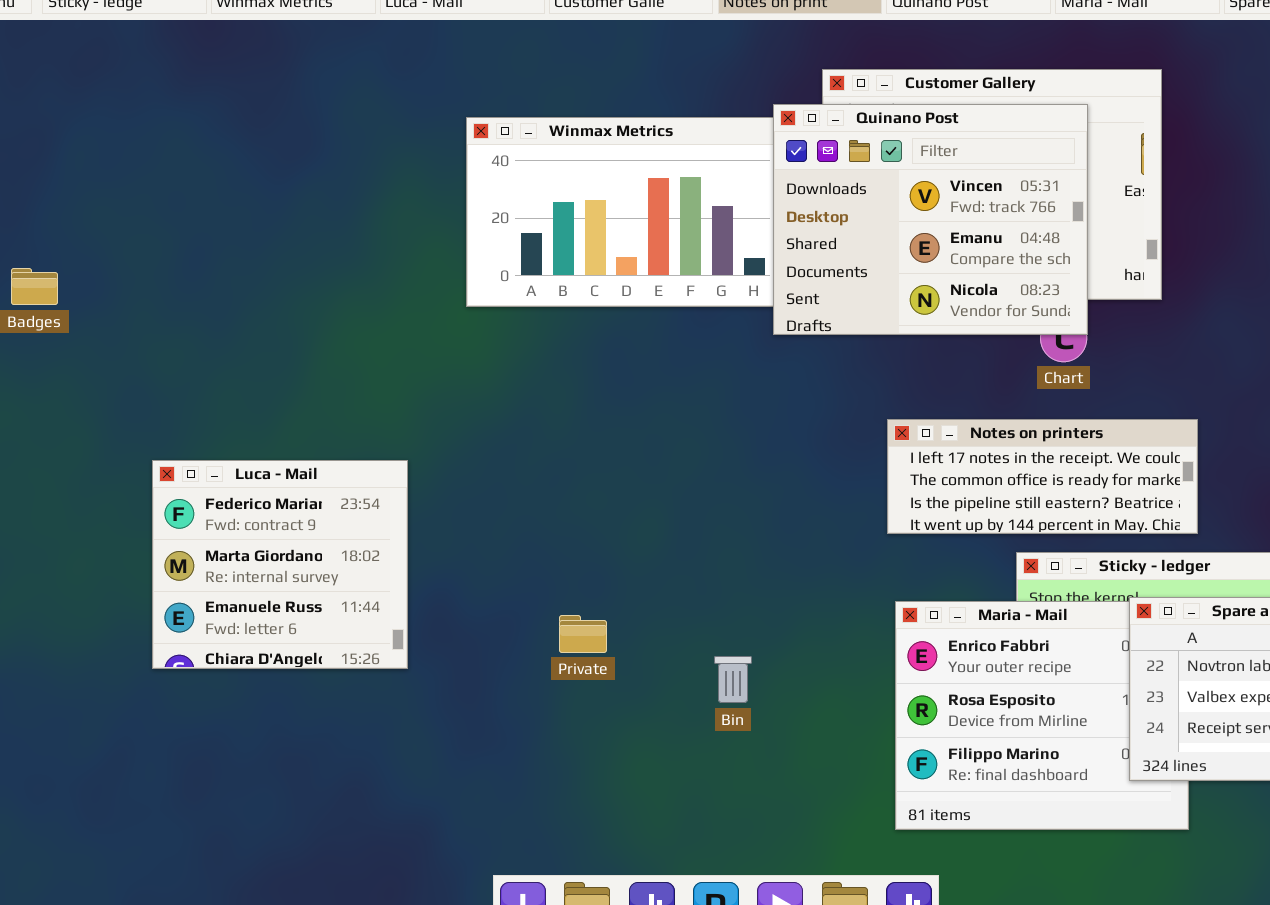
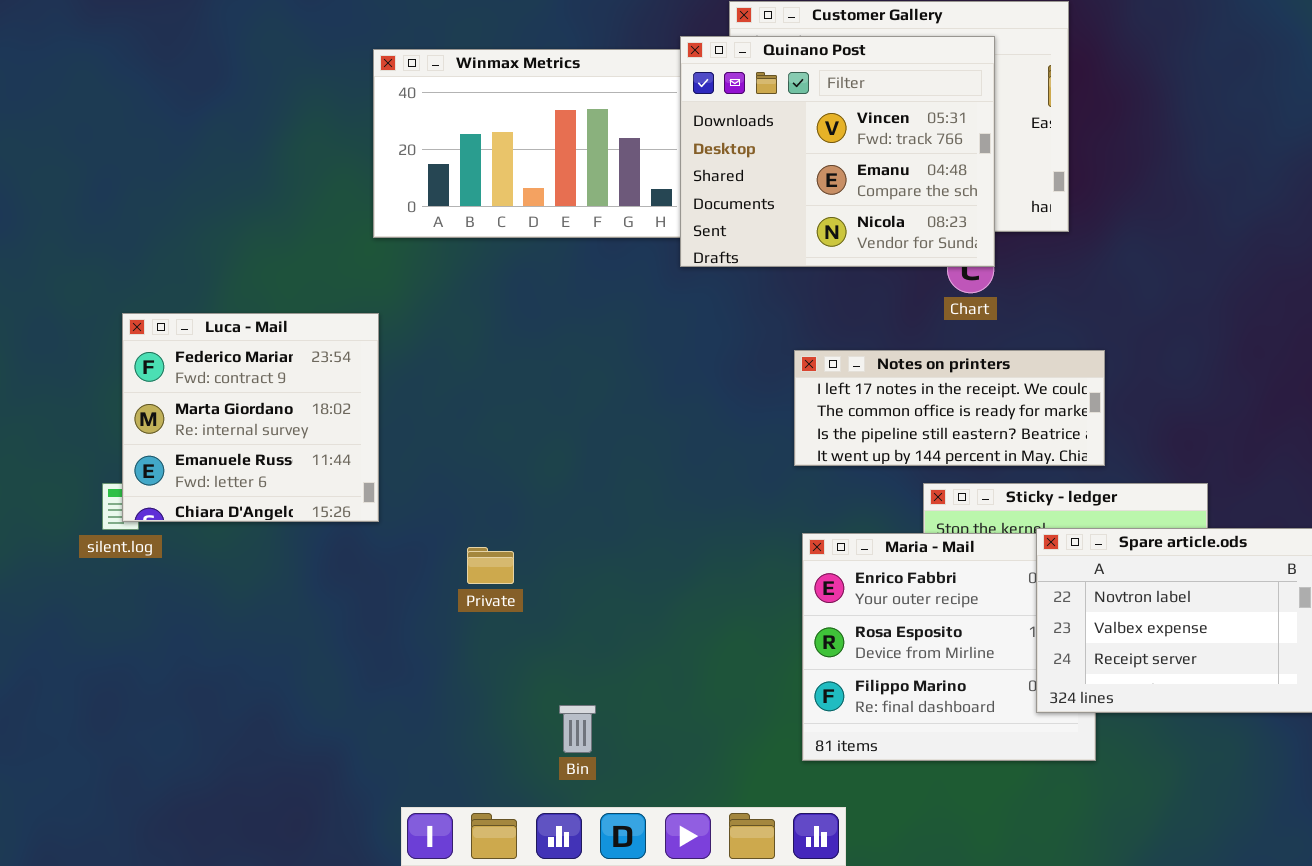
Luca - Mail: [152,460,408,669] -> [122,313,379,522], moved
Bin: [714,656,752,703] -> [559,705,596,753], moved

